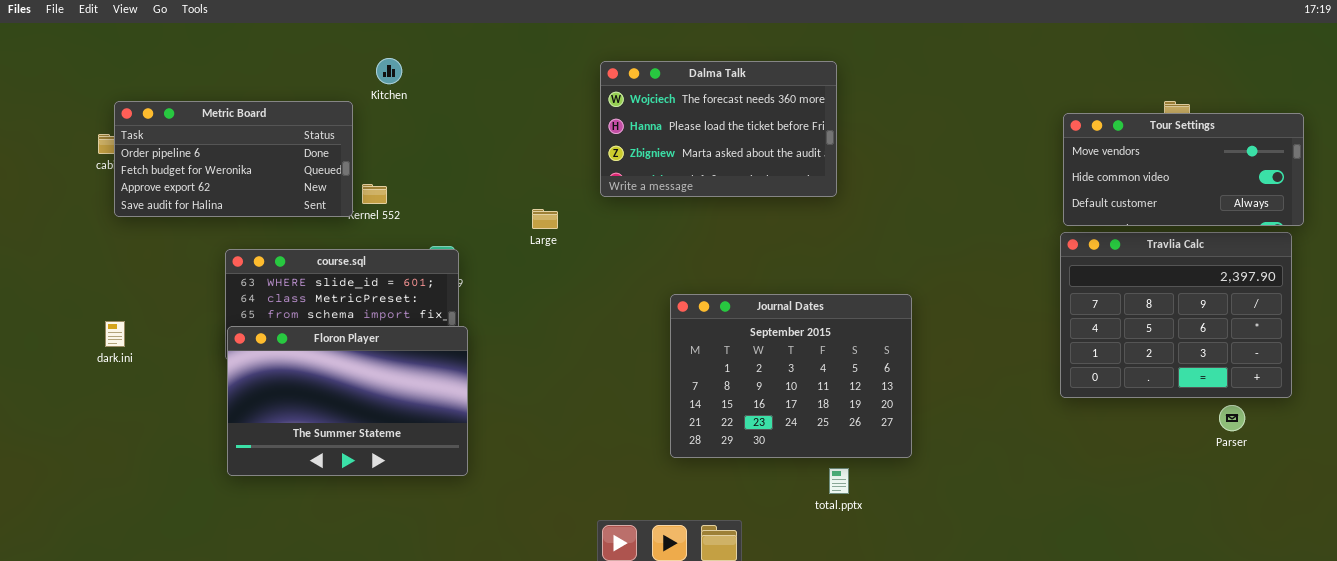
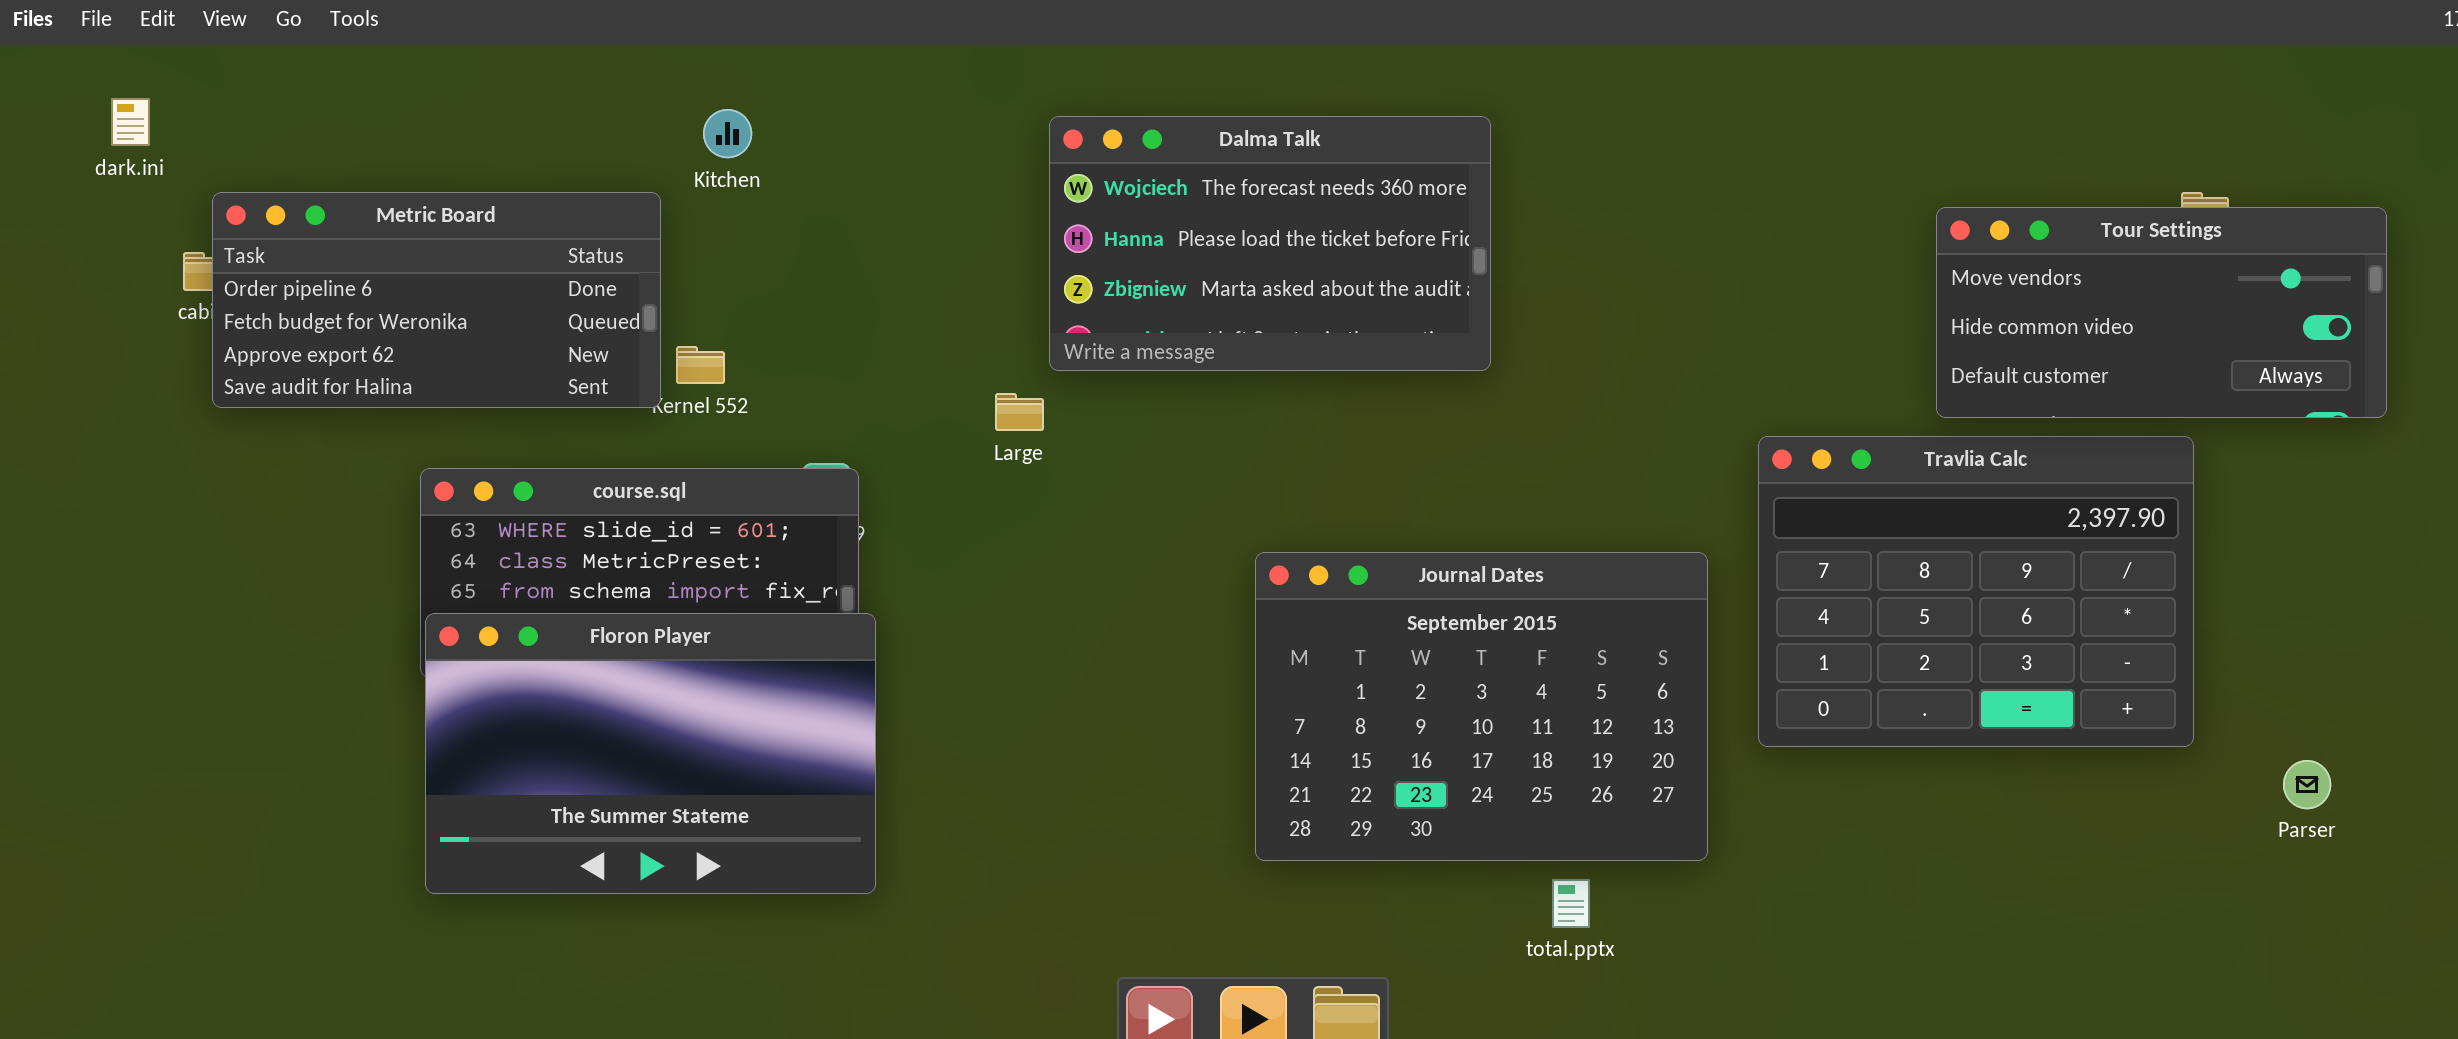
Dalma Talk: [600,61,837,197] -> [1049,116,1491,371], moved
Tour Settings: [1063,113,1304,226] -> [1936,207,2387,418], moved
Travlia Calc: [1060,232,1292,398] -> [1758,436,2194,747], moved
dark.ini: [105,321,125,347] -> [111,98,150,146], moved

